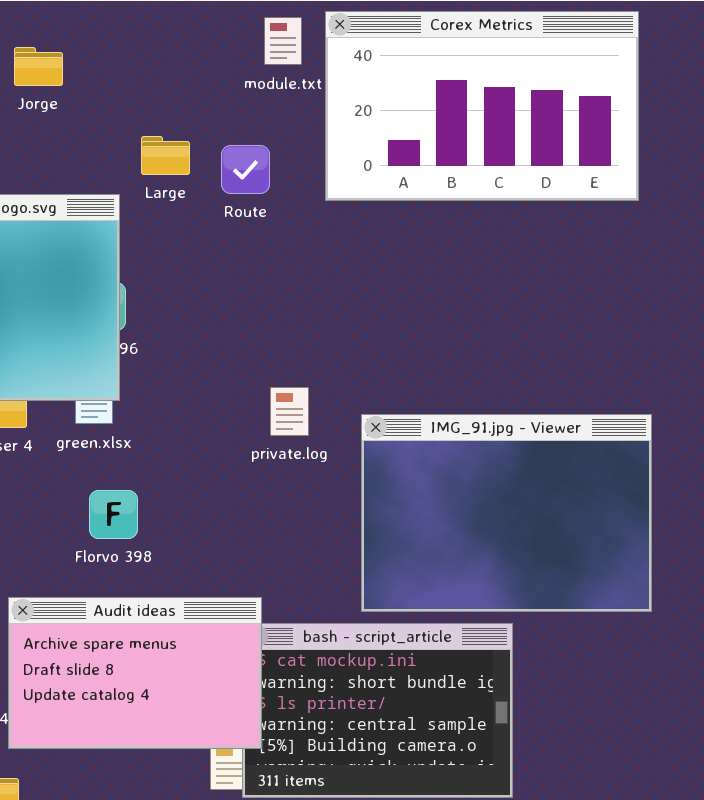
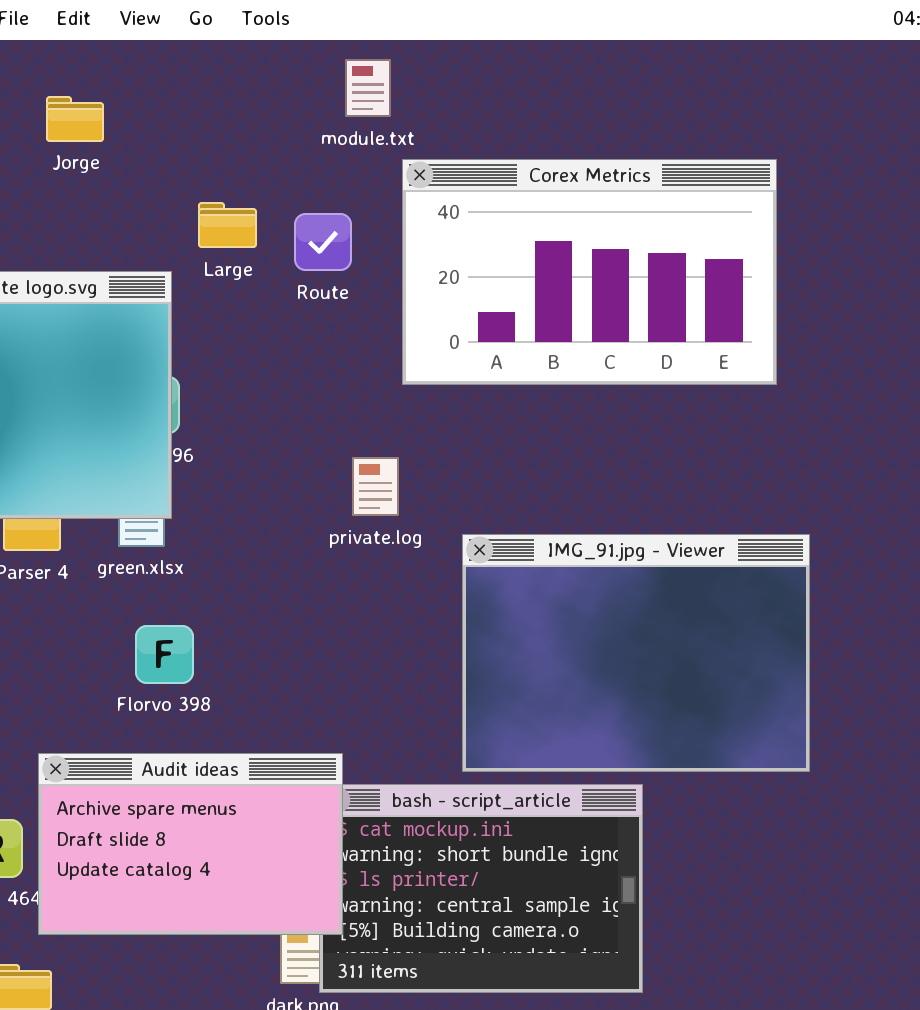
Corex Metrics: [325,11,639,201] -> [402,159,777,385], moved
private.log: [270,387,309,436] -> [352,457,399,516], moved

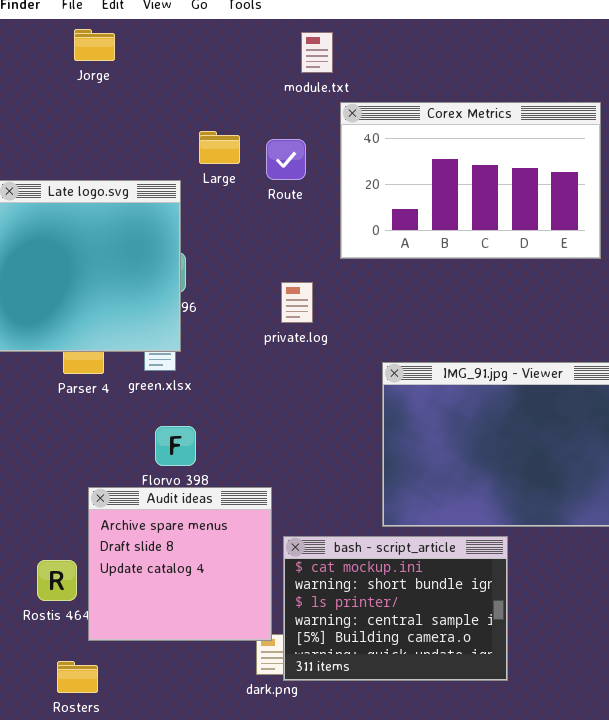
Jorge: [46,96,104,142] -> [74,29,115,61], moved
private.log: [352,457,399,516] -> [281,282,313,323], moved
Audit ideas: [38,753,343,935] -> [88,487,272,641], resized

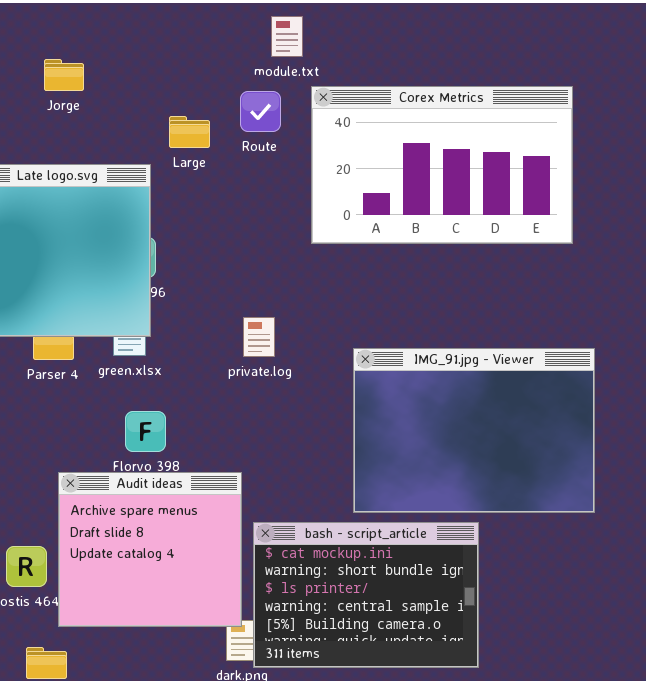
Jorge: [74,29,115,61] -> [44,59,84,91], moved
Route: [266,139,306,180] -> [240,91,281,132], moved
private.log: [281,282,313,323] -> [243,317,275,357], moved

